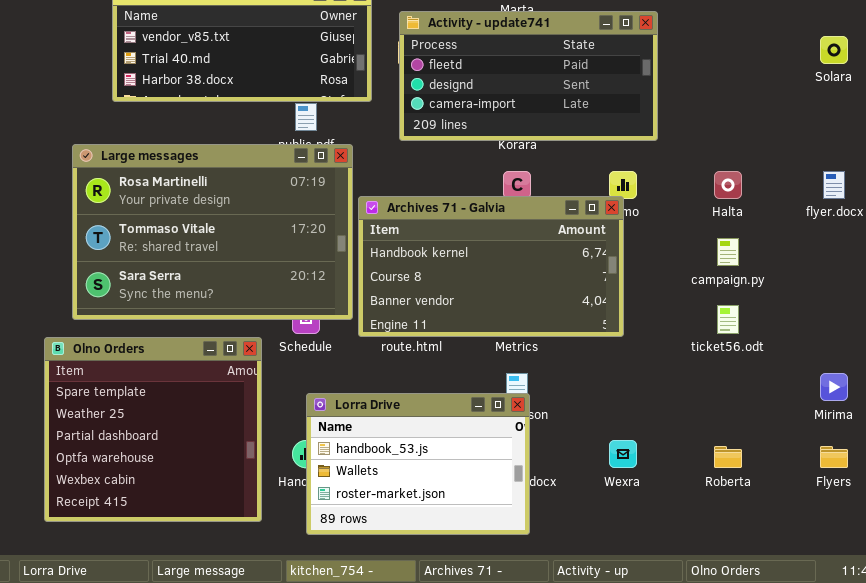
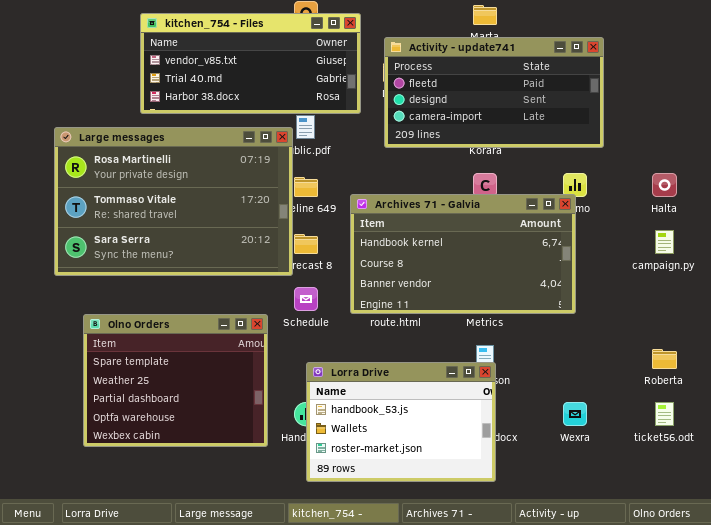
Large messages: [72,144,353,320] -> [54,127,293,276], moved
ticket56.odt: [717,305,739,334] -> [655,402,674,426], moved
Olno Orders: [44,337,262,522] -> [83,314,268,447], resized
Roberta: [714,446,742,468] -> [652,349,677,369], moved

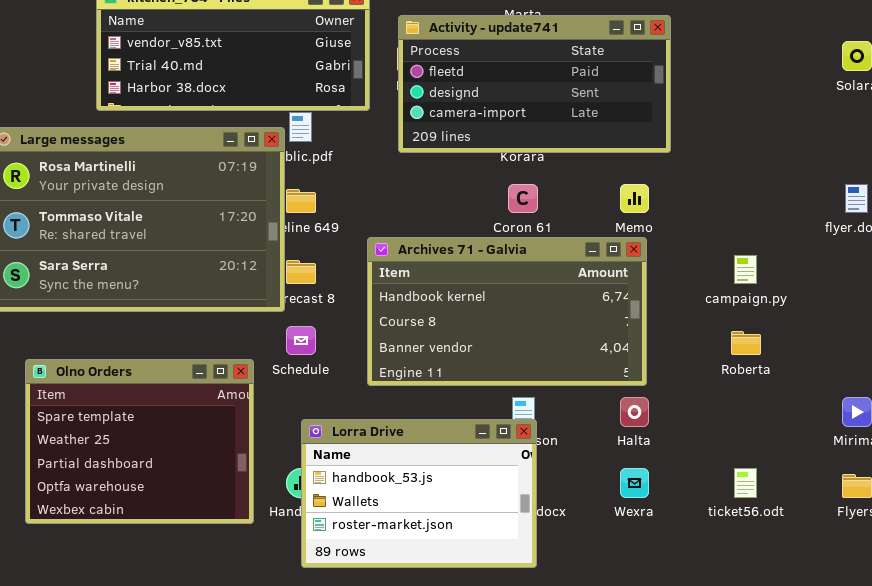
Halta: [652,173,677,197] -> [620,397,649,427], moved
Archives 71 - Galvia: [350,194,576,314] -> [367,237,647,386], moved
Roberta: [652,349,677,369] -> [731,331,761,355], moved

